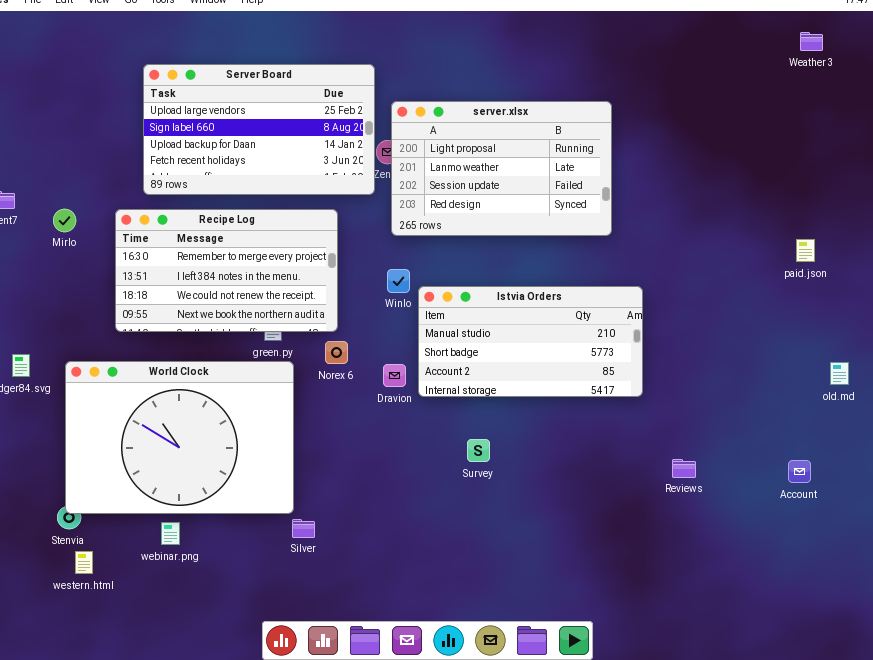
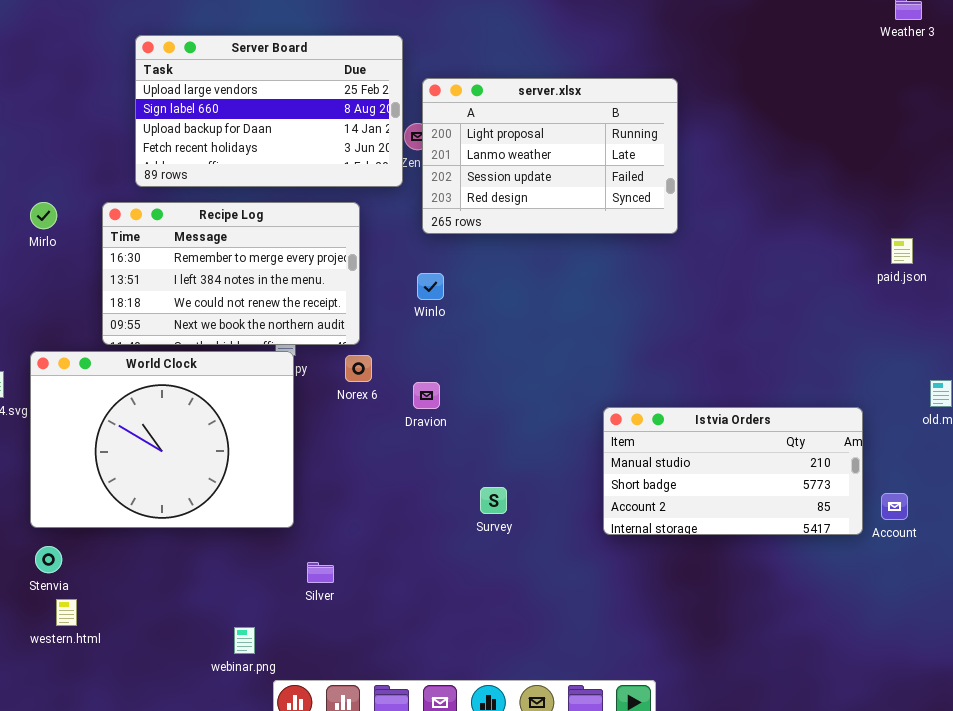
Istvia Orders: [418,286,643,397] -> [603,407,863,535], moved
World Clock: [65,361,294,514] -> [30,351,294,528], moved
Survey: [467,439,490,462] -> [480,487,507,514], moved
webinar.png: [161,522,180,545] -> [234,627,255,654], moved

